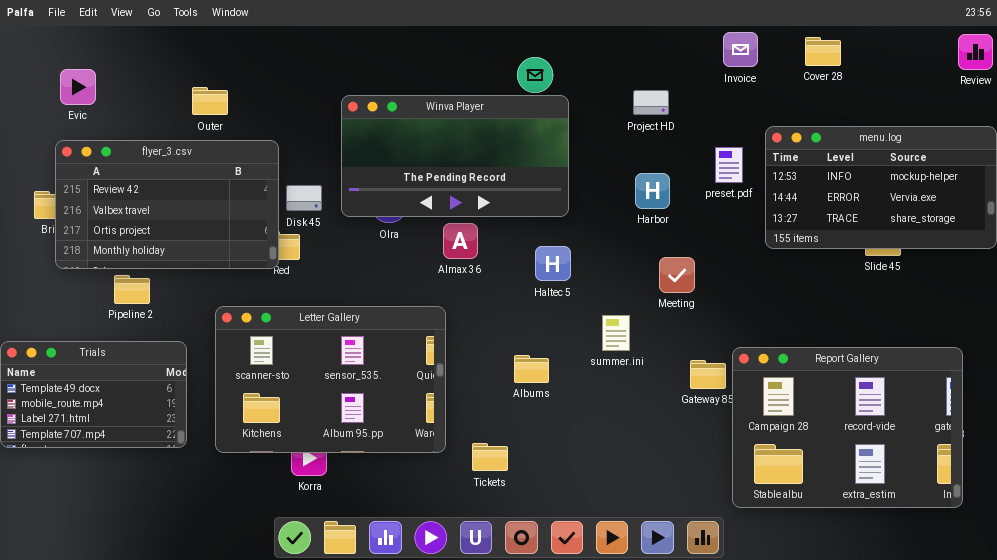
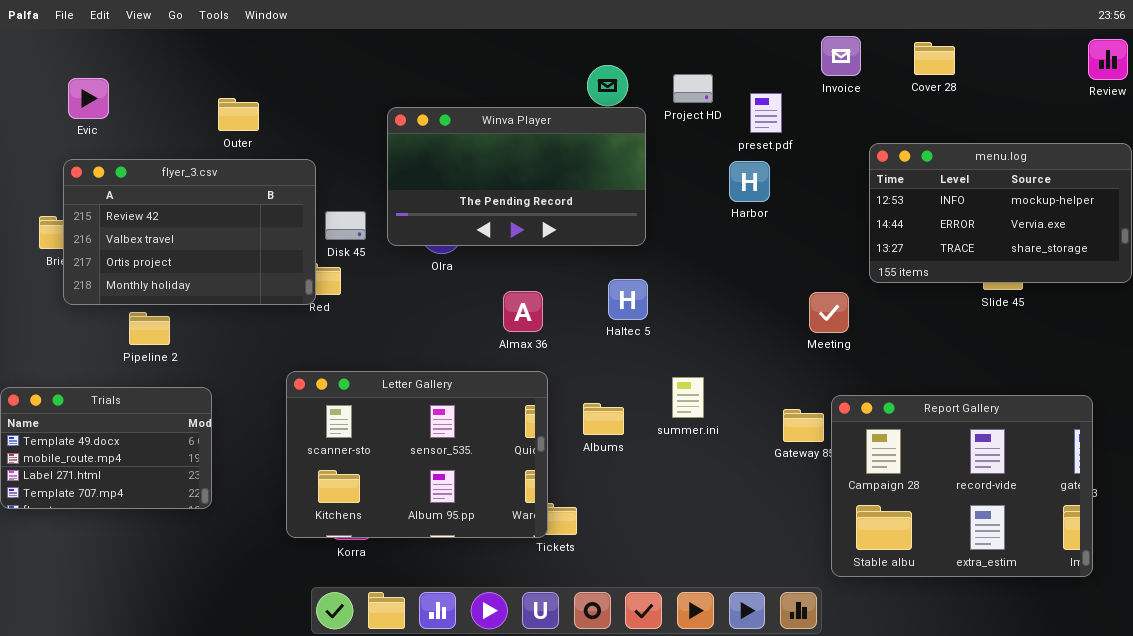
Project HD: [633,90,669,115] -> [673,74,713,103], moved
preset.pdf: [715,147,743,183] -> [750,93,782,133], moved
Harbor: [635,173,670,209] -> [729,161,770,202], moved
Almax 36: [443,223,478,259] -> [503,291,543,332], moved
Meeting: [659,257,695,293] -> [809,292,849,333], moved
Letter Gallery: [215,306,446,453] -> [286,371,548,538], moved
summer.ini: [602,315,630,351] -> [672,377,704,418], moved

